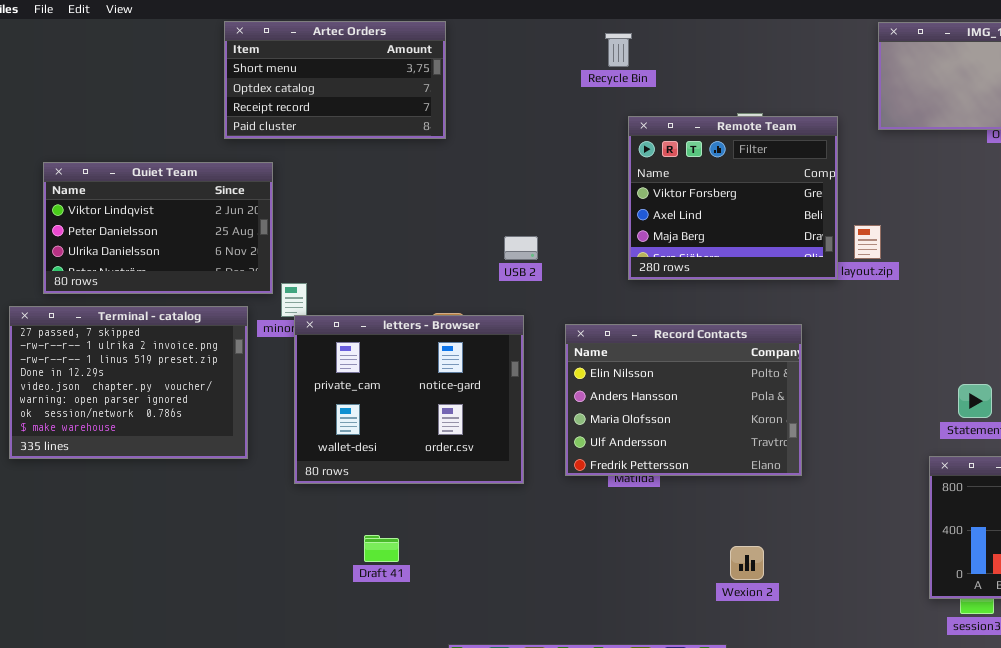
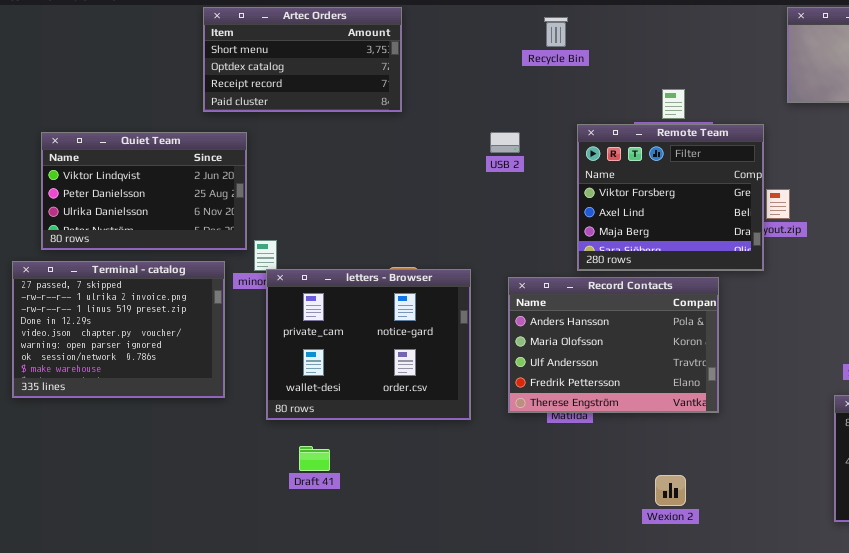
Remote Team: [628,116,838,280] -> [577,124,764,271], moved
USB 2: [504,236,538,260] -> [490,132,520,153], moved
Record Contacts: [565,324,802,476] -> [508,277,719,413], scrolled down 1 row
Draft 41: [364,535,399,562] -> [299,446,330,471], moved

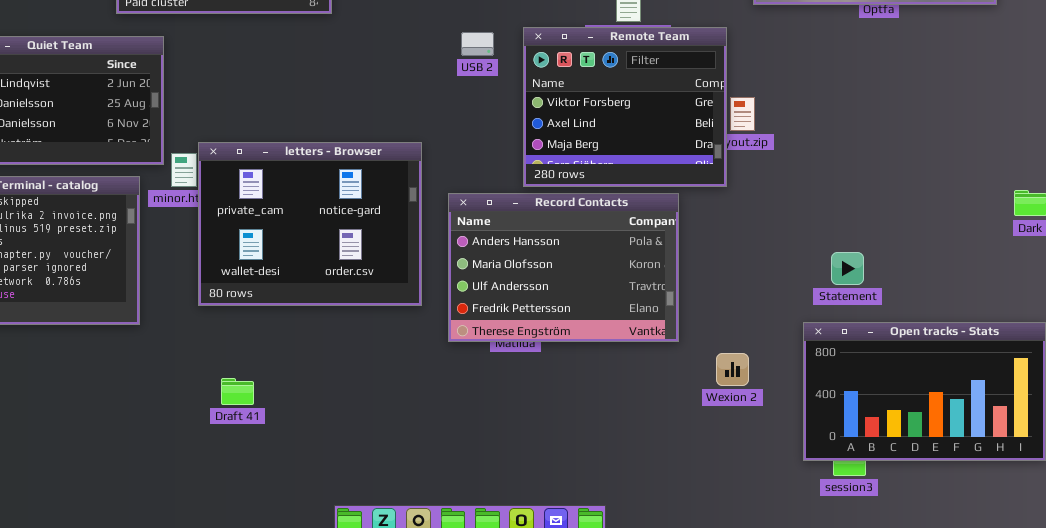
USB 2: [490,132,520,153] -> [461,32,494,56], moved
letters - Browser: [266,269,471,420] -> [198,142,422,306], moved
Wexion 2: [655,475,686,506] -> [716,353,749,386], moved

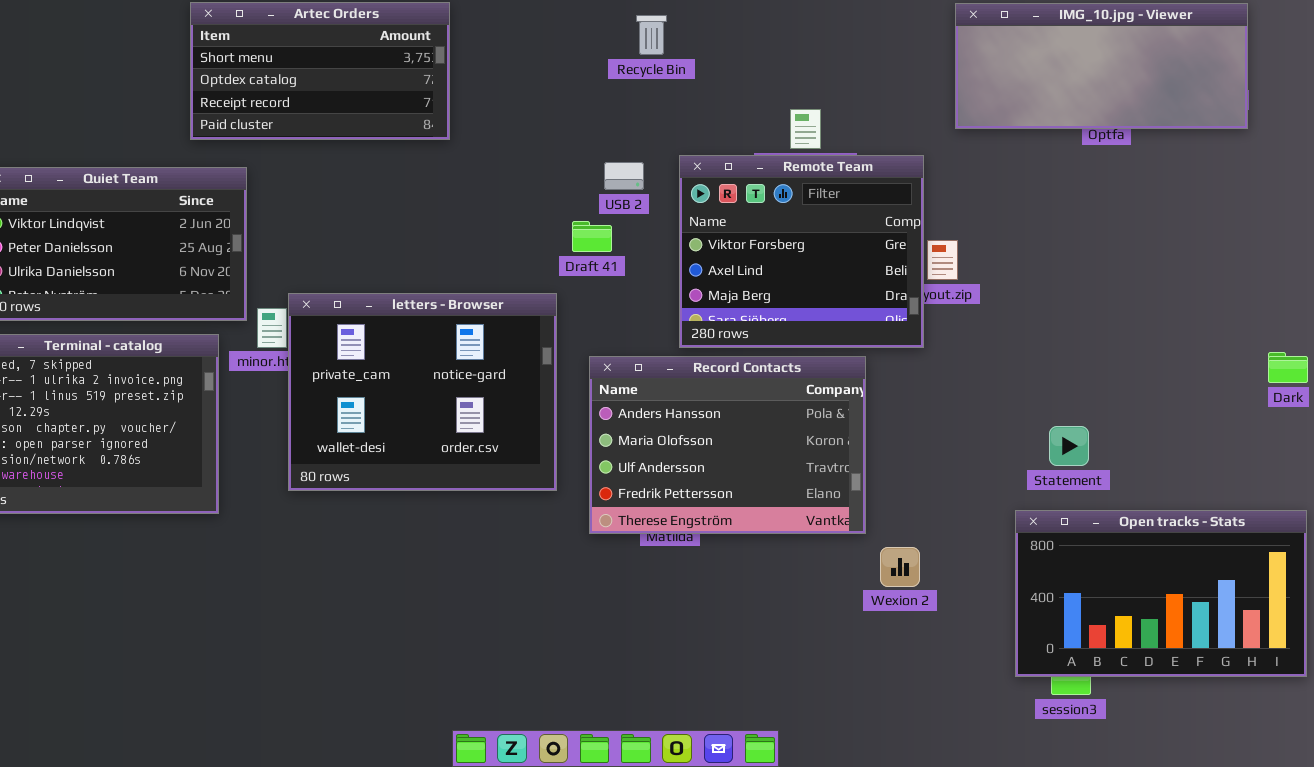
Wexion 2: [716,353,749,386] -> [880,547,920,587], moved
Draft 41: [221,378,254,405] -> [572,221,612,252], moved

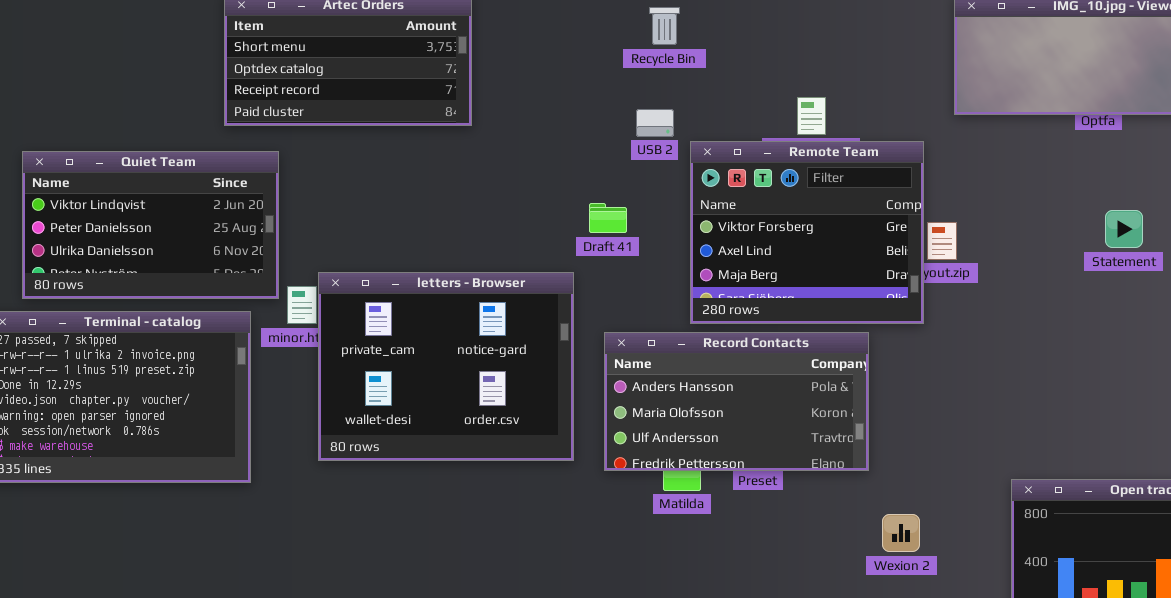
USB 2: [604,162,644,190] -> [636,109,674,137], moved
Record Contacts: [589,356,866,534] -> [604,332,869,471], resized
Statement: [1049,426,1089,466] -> [1105,210,1143,248], moved

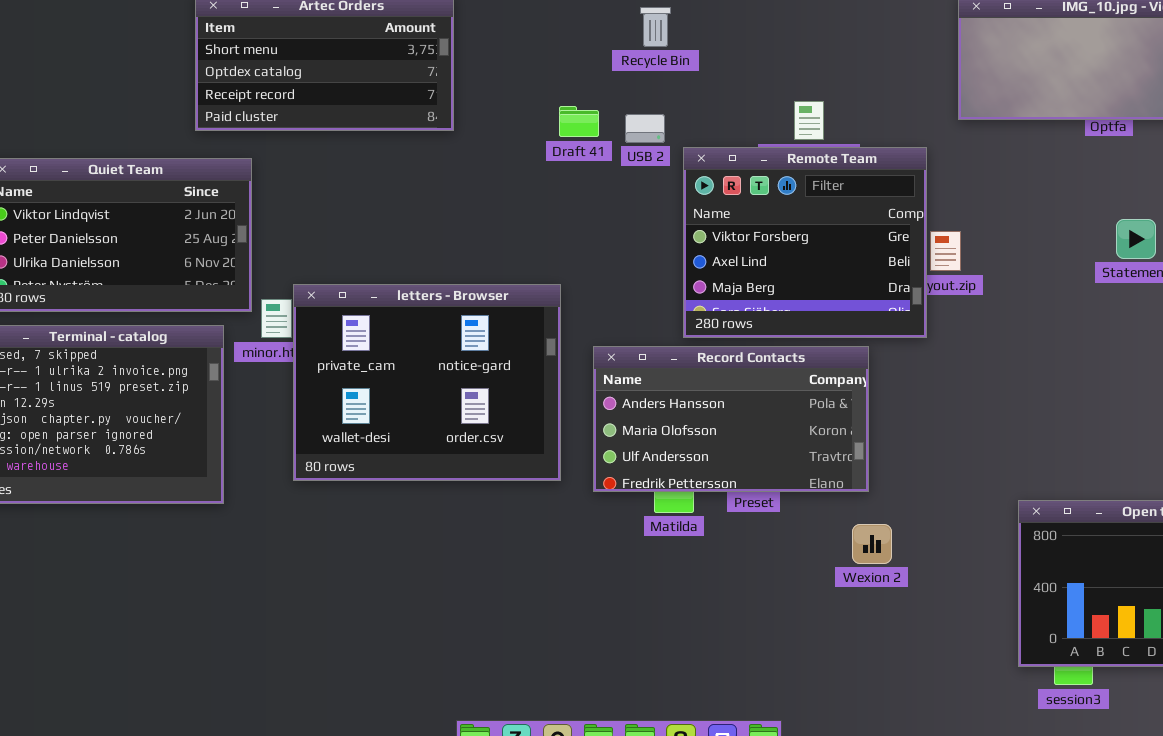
Draft 41: [589,203,627,233] -> [559,106,599,137], moved
Wexion 2: [882,514,920,552] -> [852,524,892,564], moved

